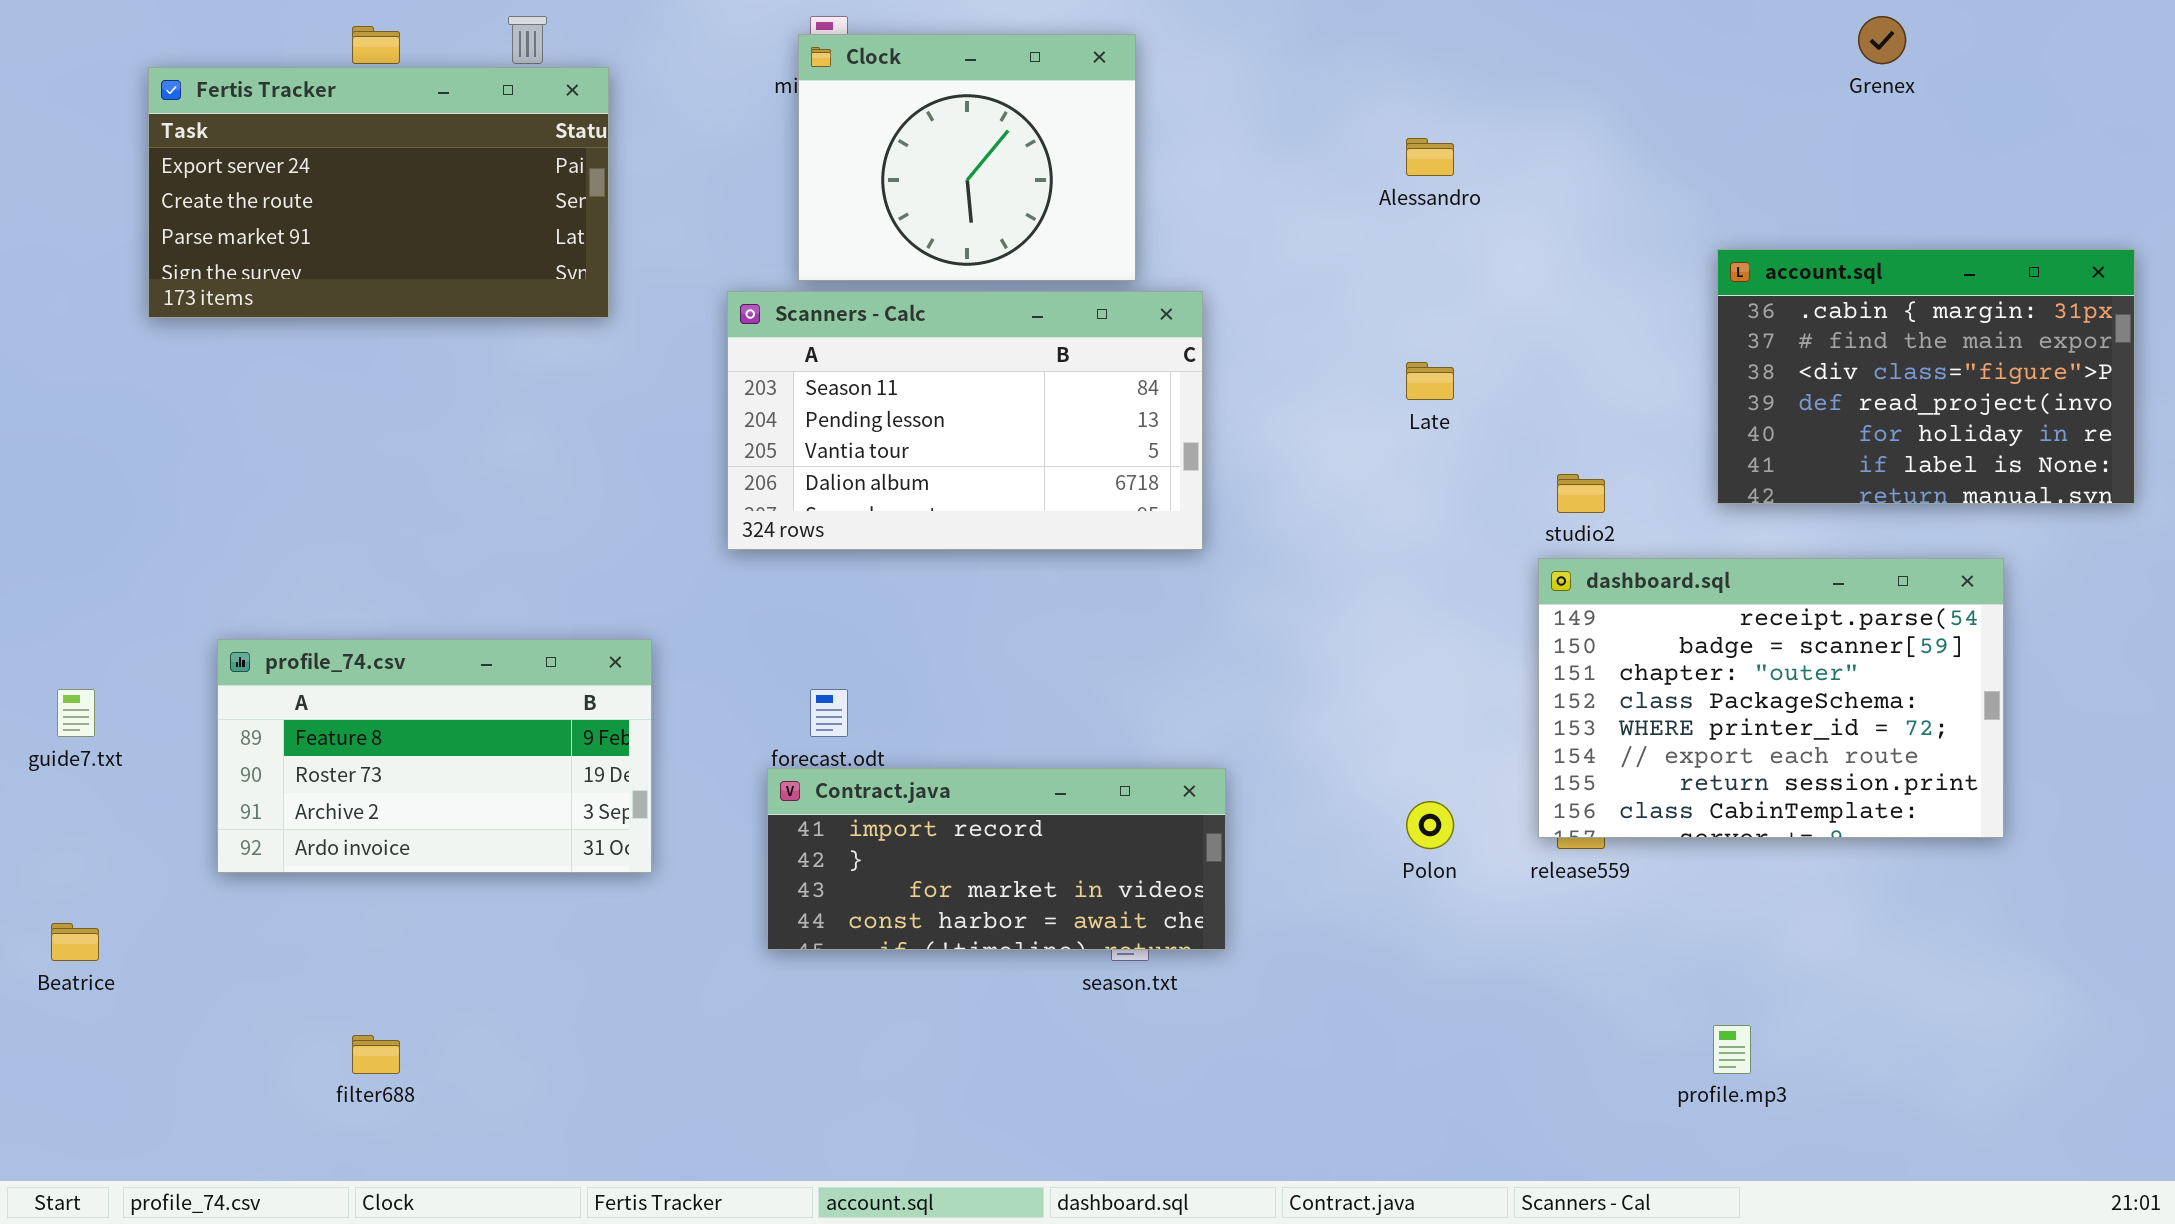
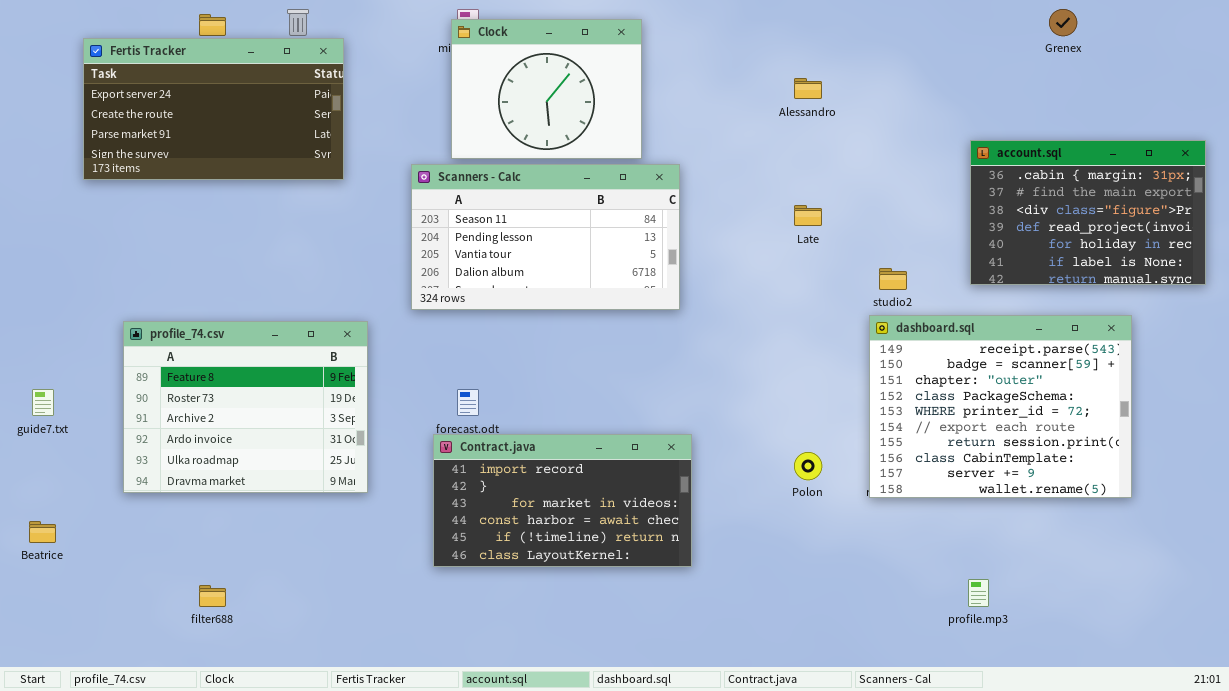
dashboard.sql: [1538,558,2004,838] -> [869,315,1132,498], resized
profile_74.csv: [217,639,652,873] -> [123,321,368,493], resized
Contract.java: [767,768,1226,950] -> [433,434,692,567], resized

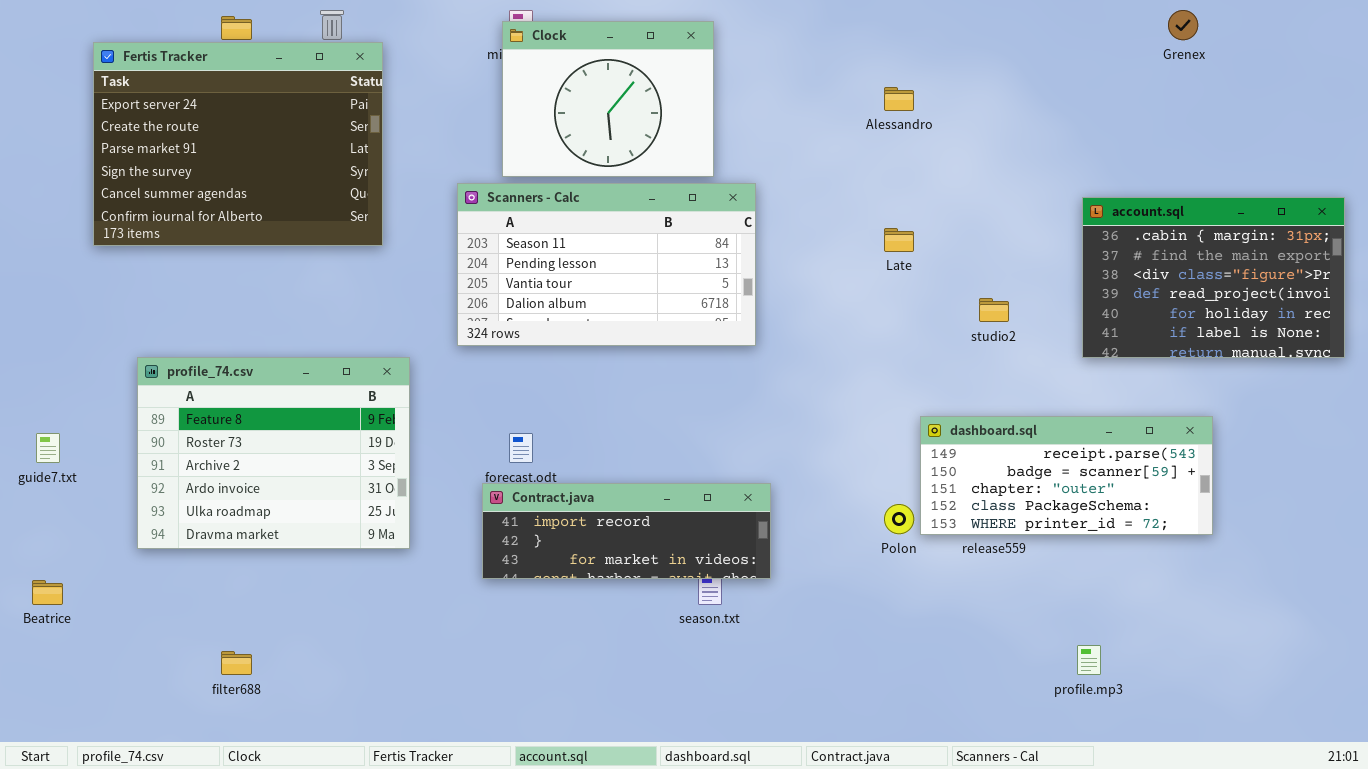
Fertis Tracker: [83,38,344,180] -> [93,42,383,246], resized
account.sql: [970,140,1206,285] -> [1082,197,1345,358], moved
dashboard.sql: [869,315,1132,498] -> [920,416,1213,535], moved, resized
Contract.java: [433,434,692,567] -> [482,483,771,579], resized

